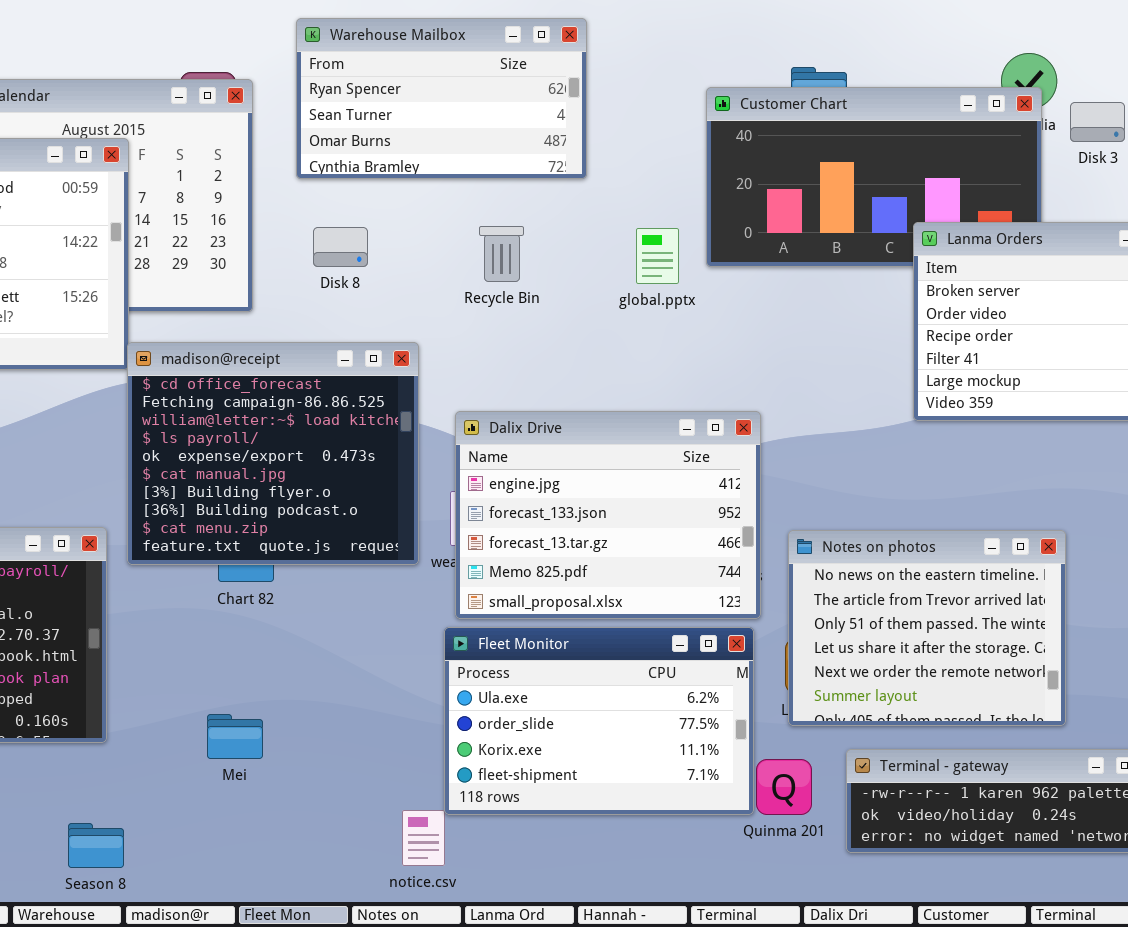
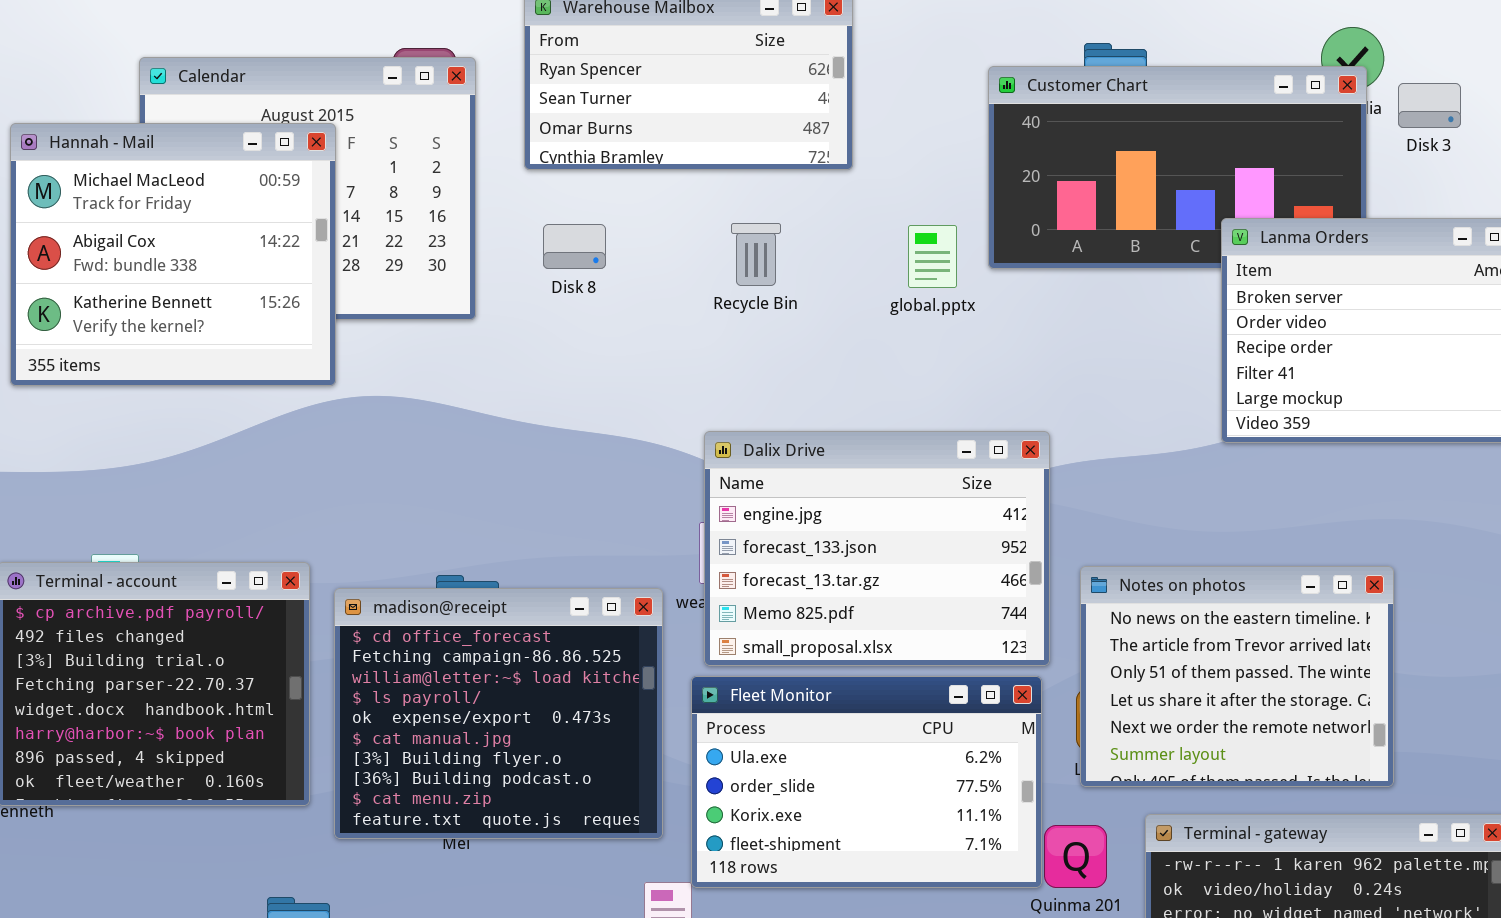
madison@receipt: [127,342,419,565] -> [334,588,663,839], moved

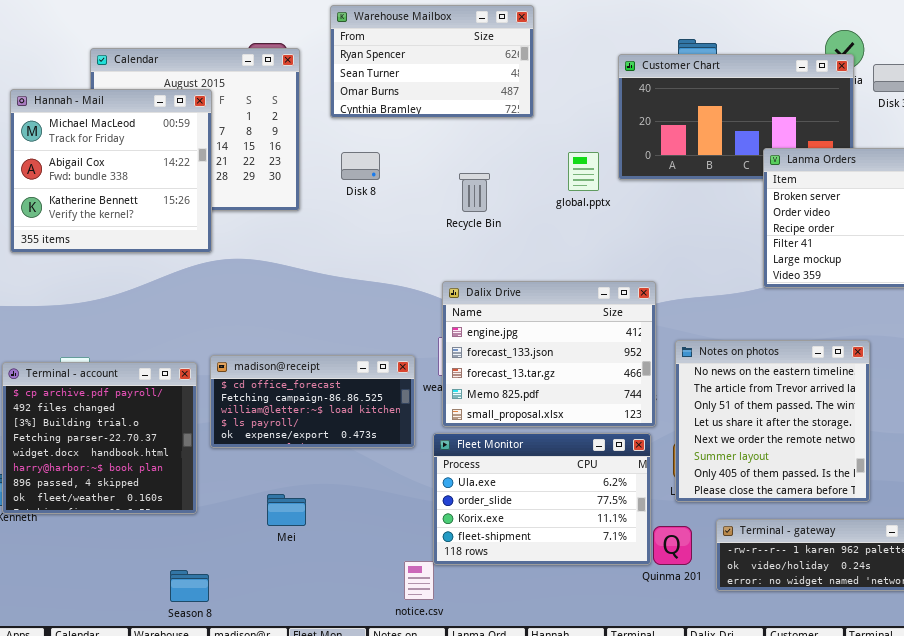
Recycle Bin: [731,223,781,286] -> [459,173,490,212], moved
Notes on photos: [1080,566,1394,787] -> [675,340,870,502], resized
madison@receipt: [334,588,663,839] -> [210,355,415,448], moved, resized

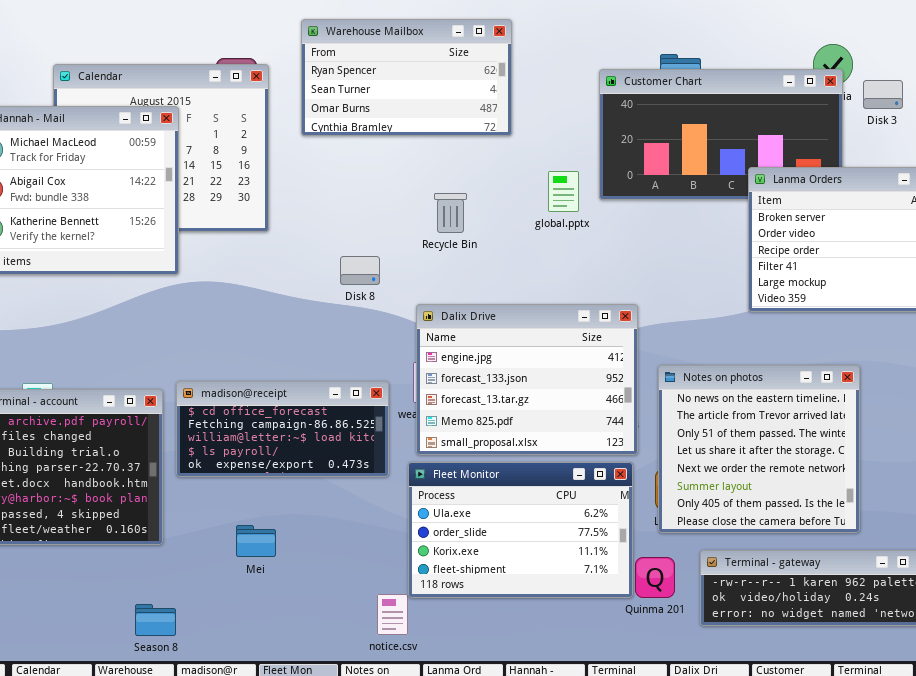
Disk 8: [341,152,380,180] -> [340,256,380,285], moved

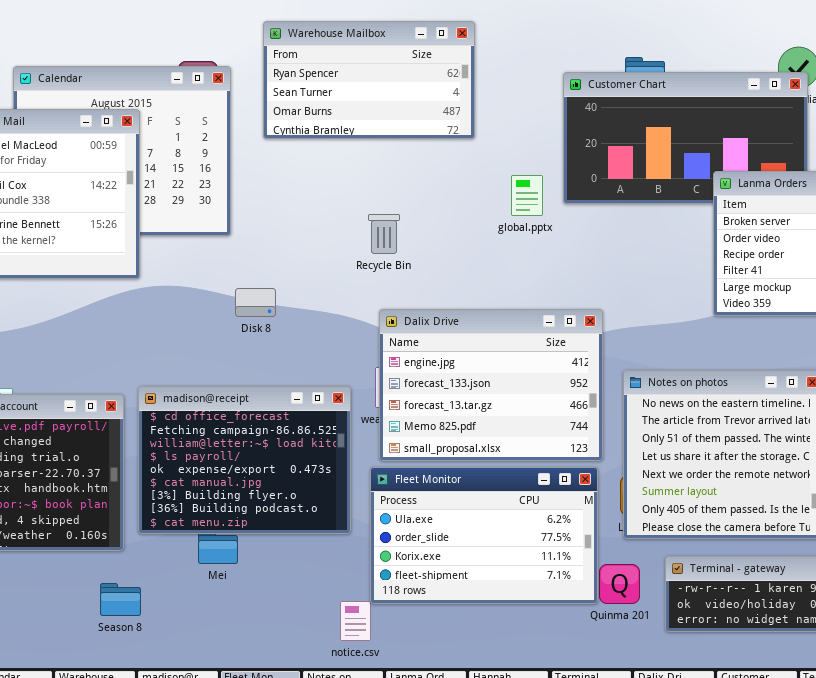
Recycle Bin: [434,193,467,233] -> [368,214,400,254], moved
Disk 8: [340,256,380,285] -> [235,288,276,317], moved
madison@receipt: [176,381,389,477] -> [138,386,351,534], resized
Season 8: [135,604,176,636] -> [100,583,141,616], moved

